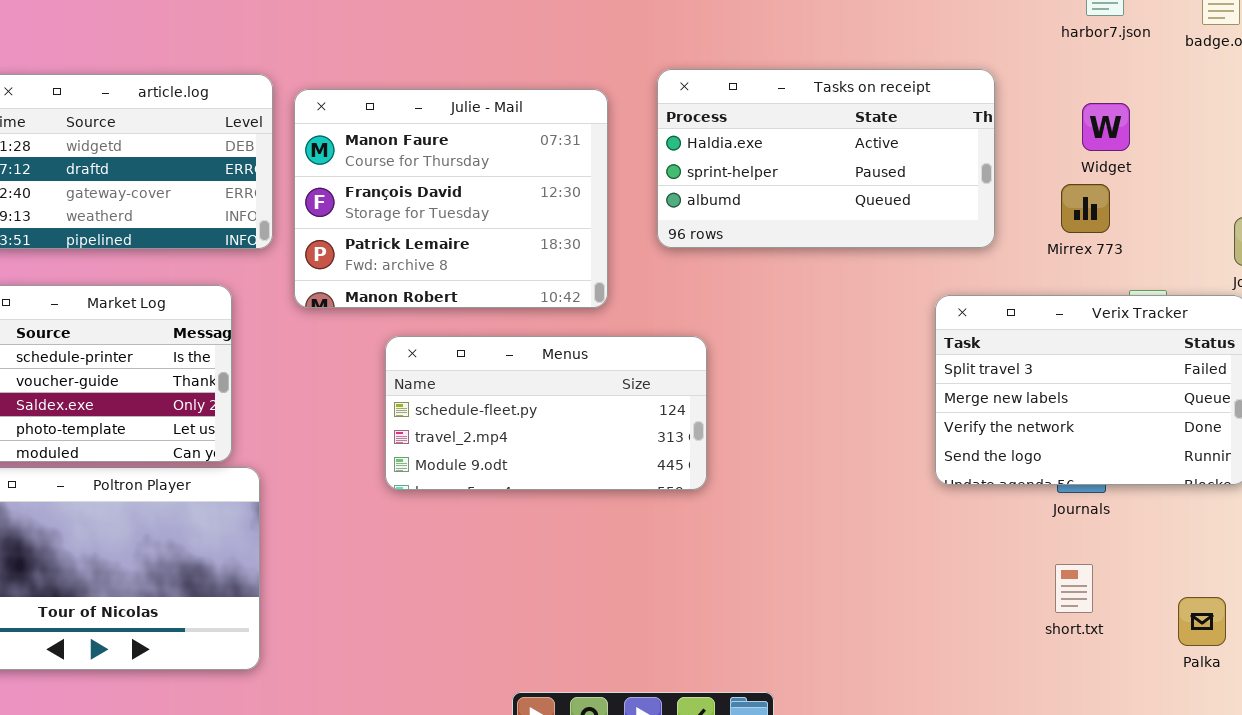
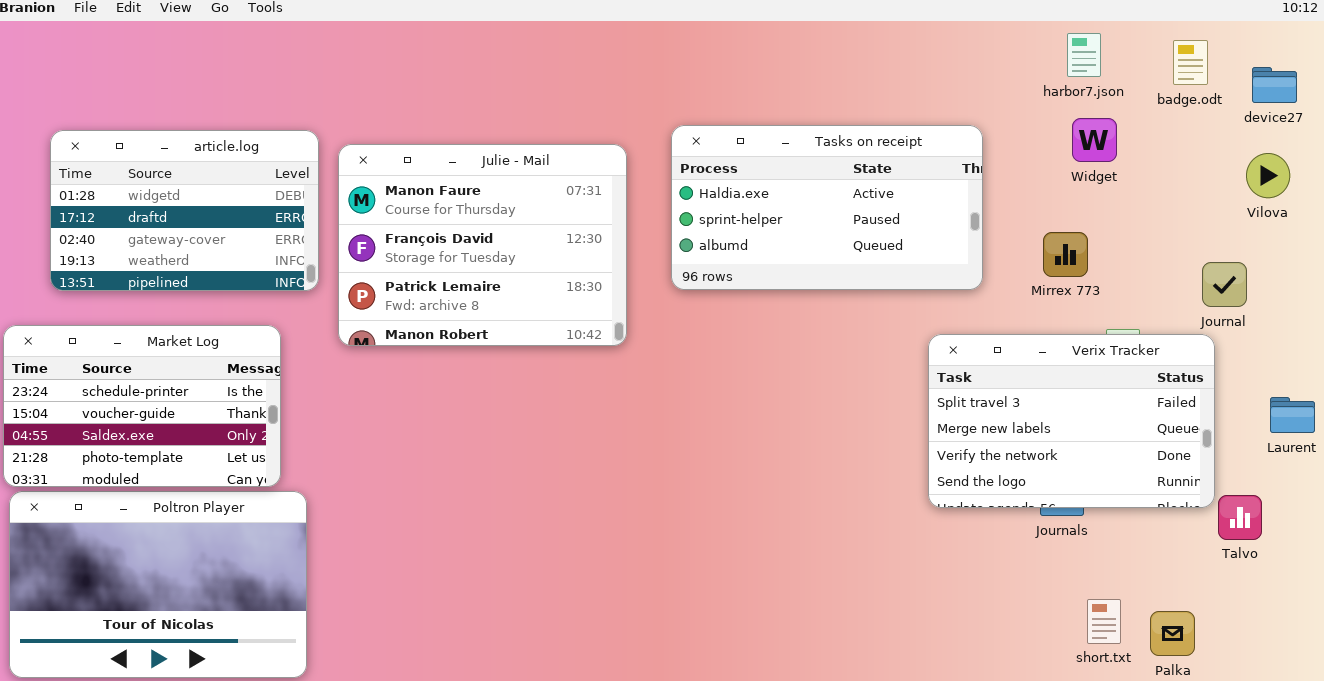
Widget: [1082,103,1130,151] -> [1072,118,1117,162], moved
Menus: [385,336,707,490] -> none, closed
short.txt: [1055,564,1093,613] -> [1087,599,1121,644], moved

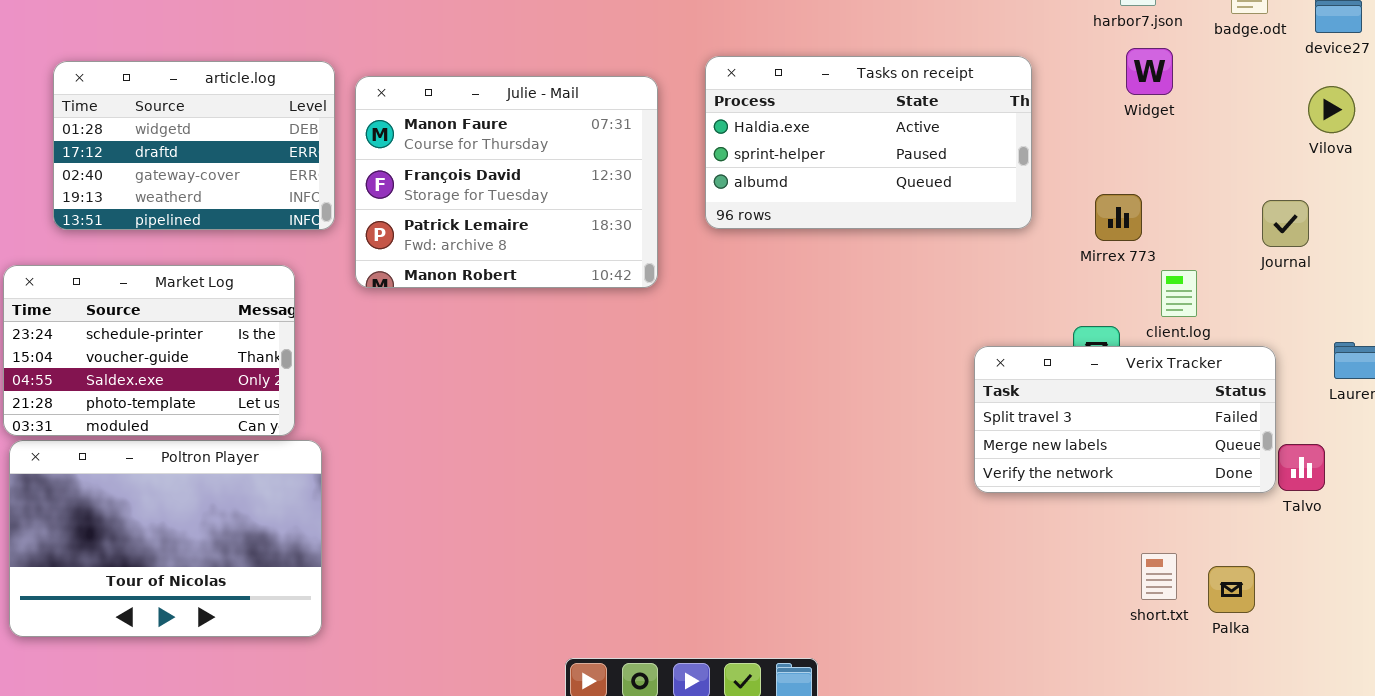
Mirrex 773: [1043,232,1088,277] -> [1095,194,1142,241], moved
Verix Tracker: [928,334,1215,508] -> [974,346,1276,493], moved, resized

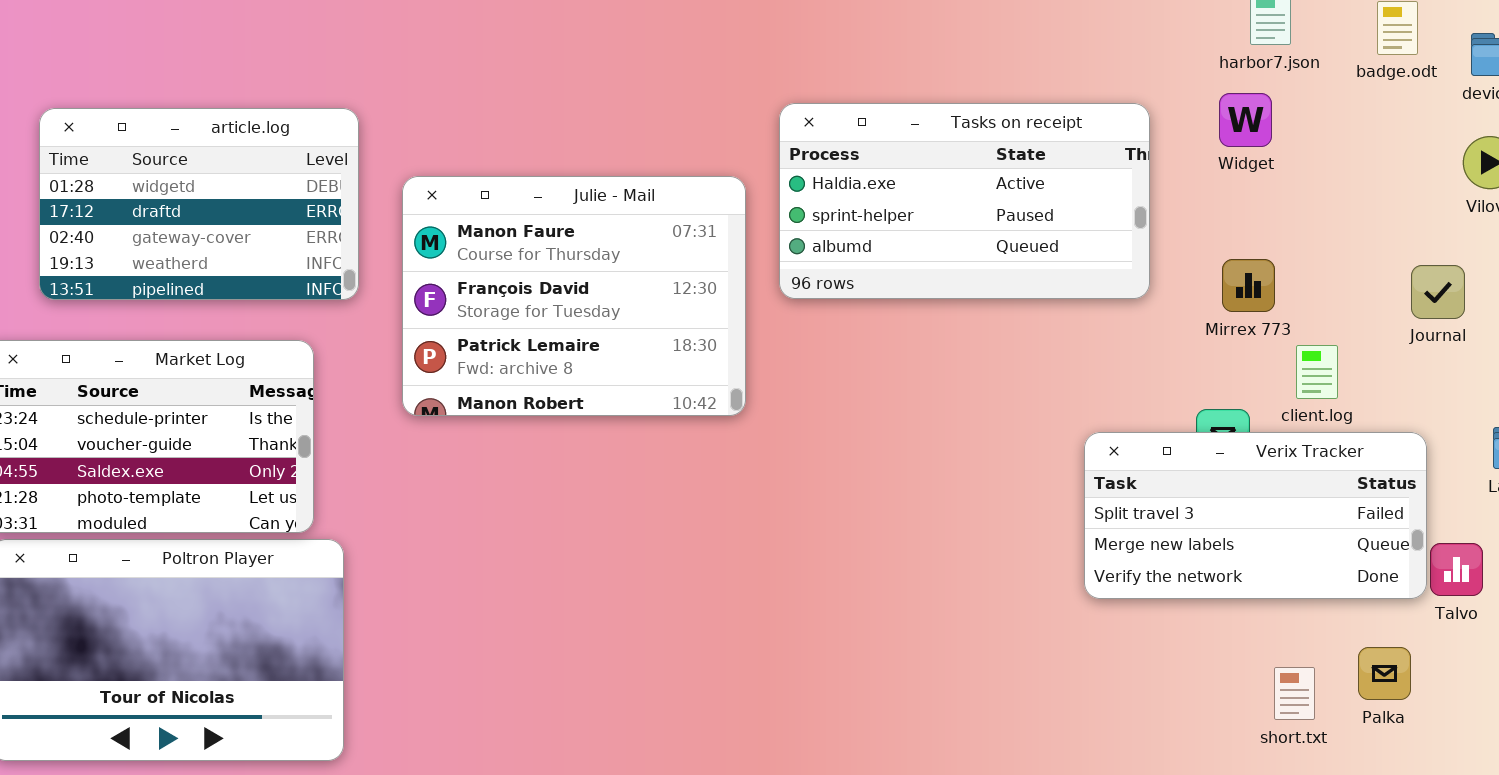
Widget: [1126,48,1173,95] -> [1219,93,1272,147], moved
Julie - Mail: [355,76,658,288] -> [402,176,746,416], moved
Palka: [1208,566,1255,613] -> [1358,647,1411,700], moved

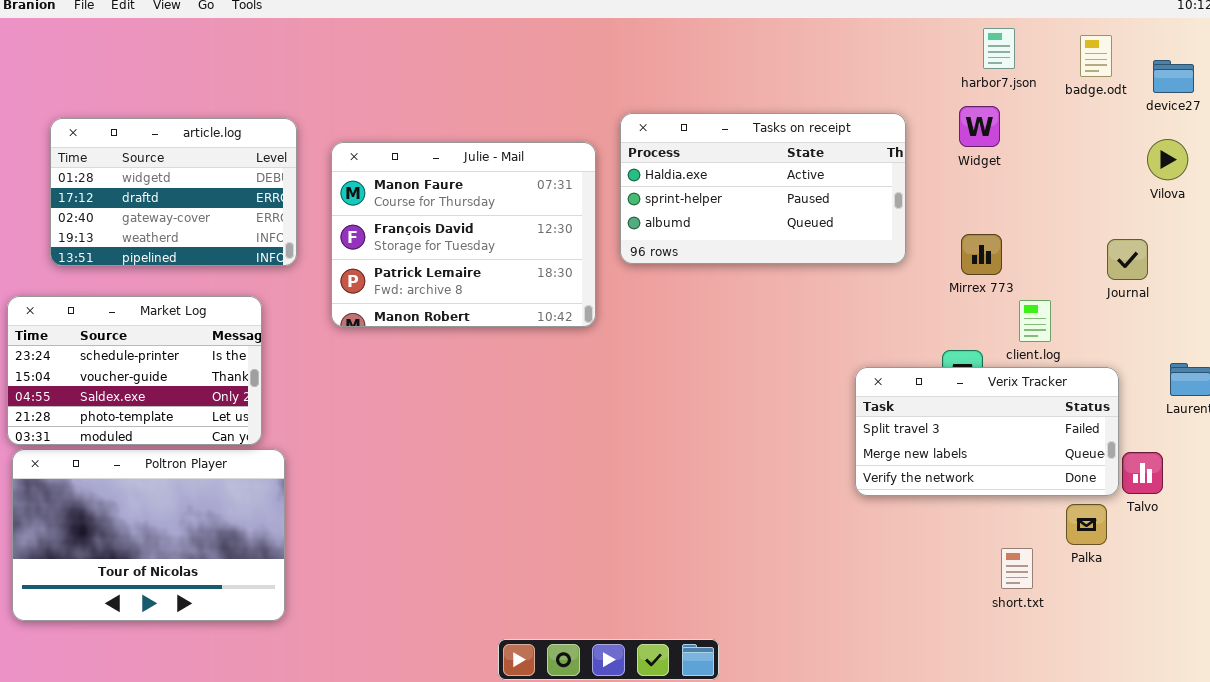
Julie - Mail: [402,176,746,416] -> [331,142,596,327], moved
Palka: [1358,647,1411,700] -> [1066,504,1107,545], moved

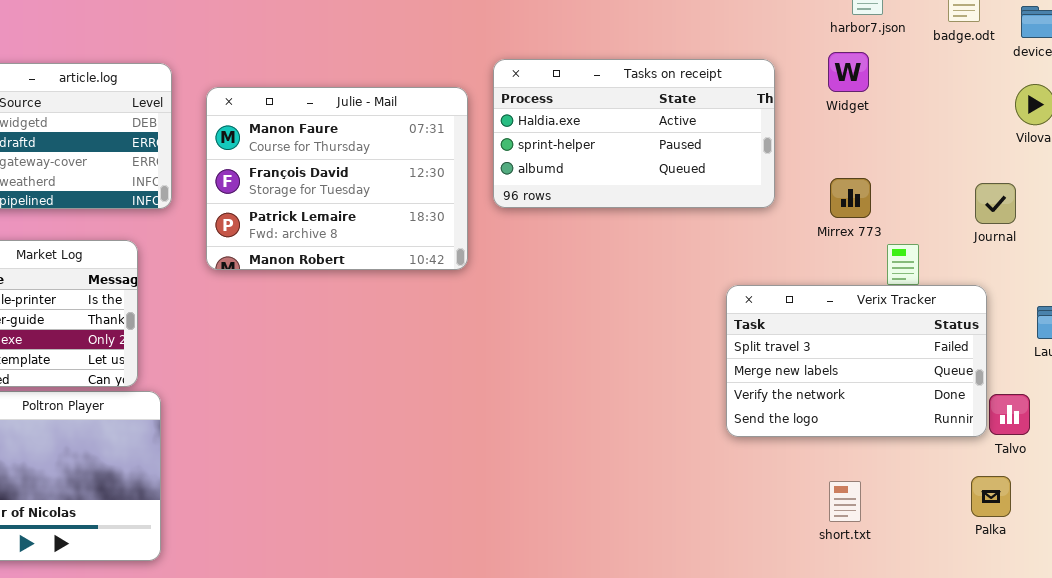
Verix Tracker: [855,367,1119,496] -> [726,285,987,437], resized
Palka: [1066,504,1107,545] -> [971,476,1011,517], moved
short.txt: [1001,548,1033,589] -> [829,481,861,522], moved

